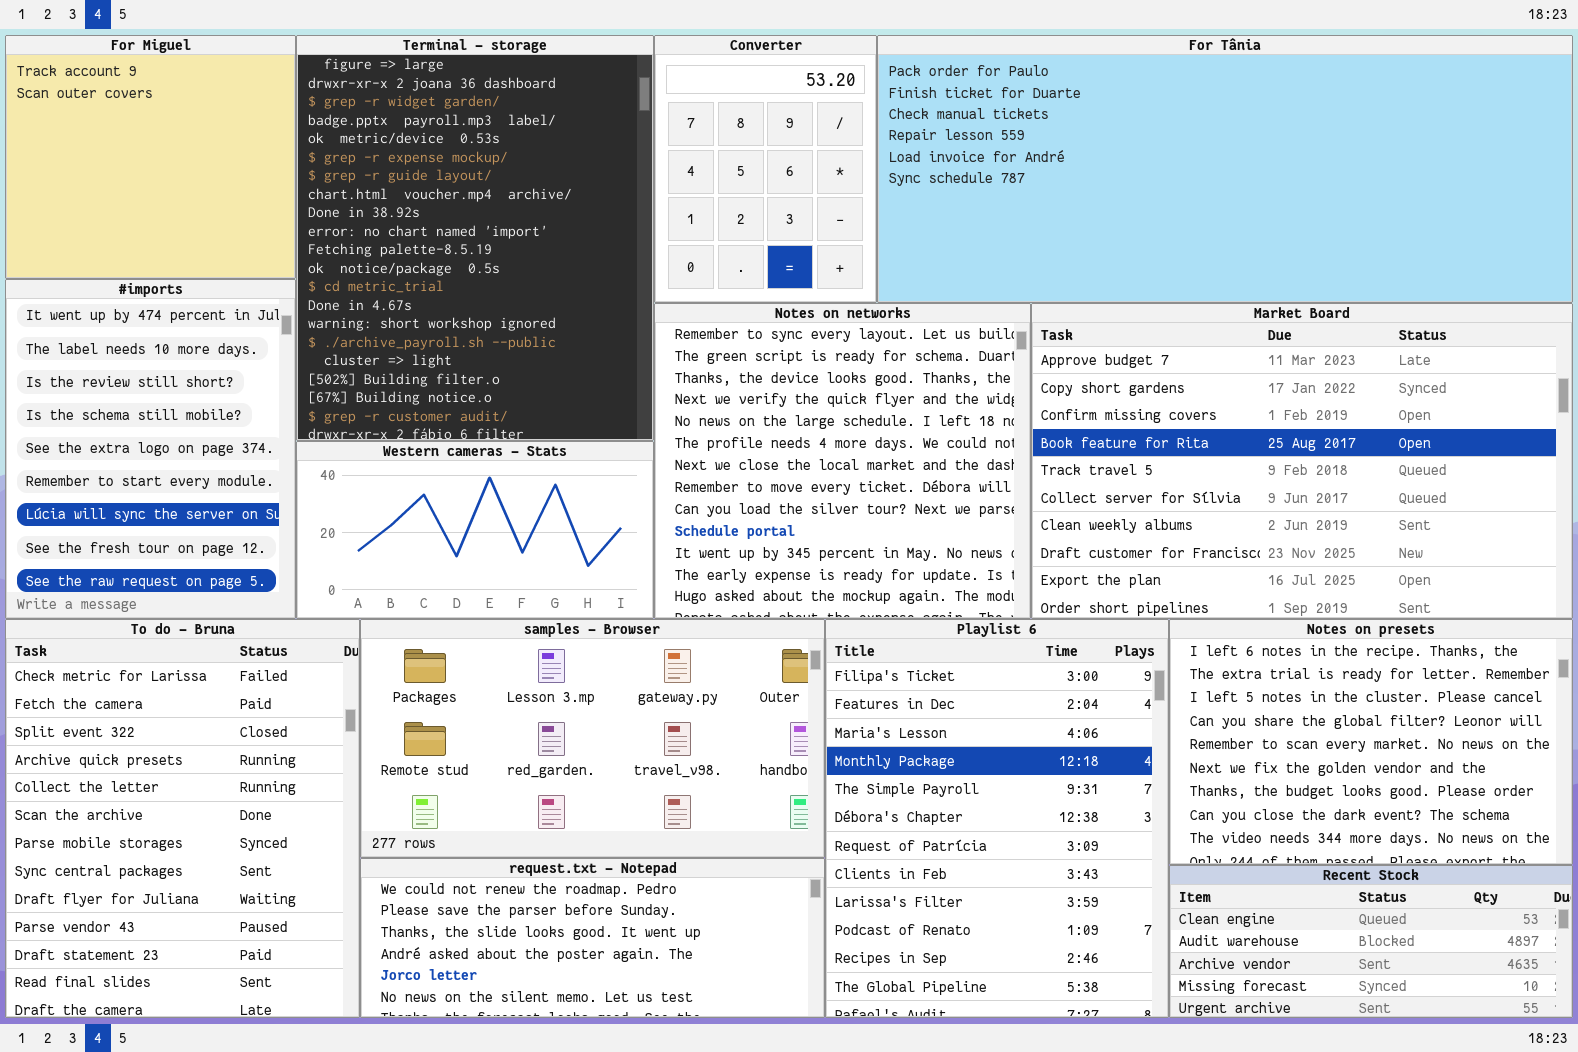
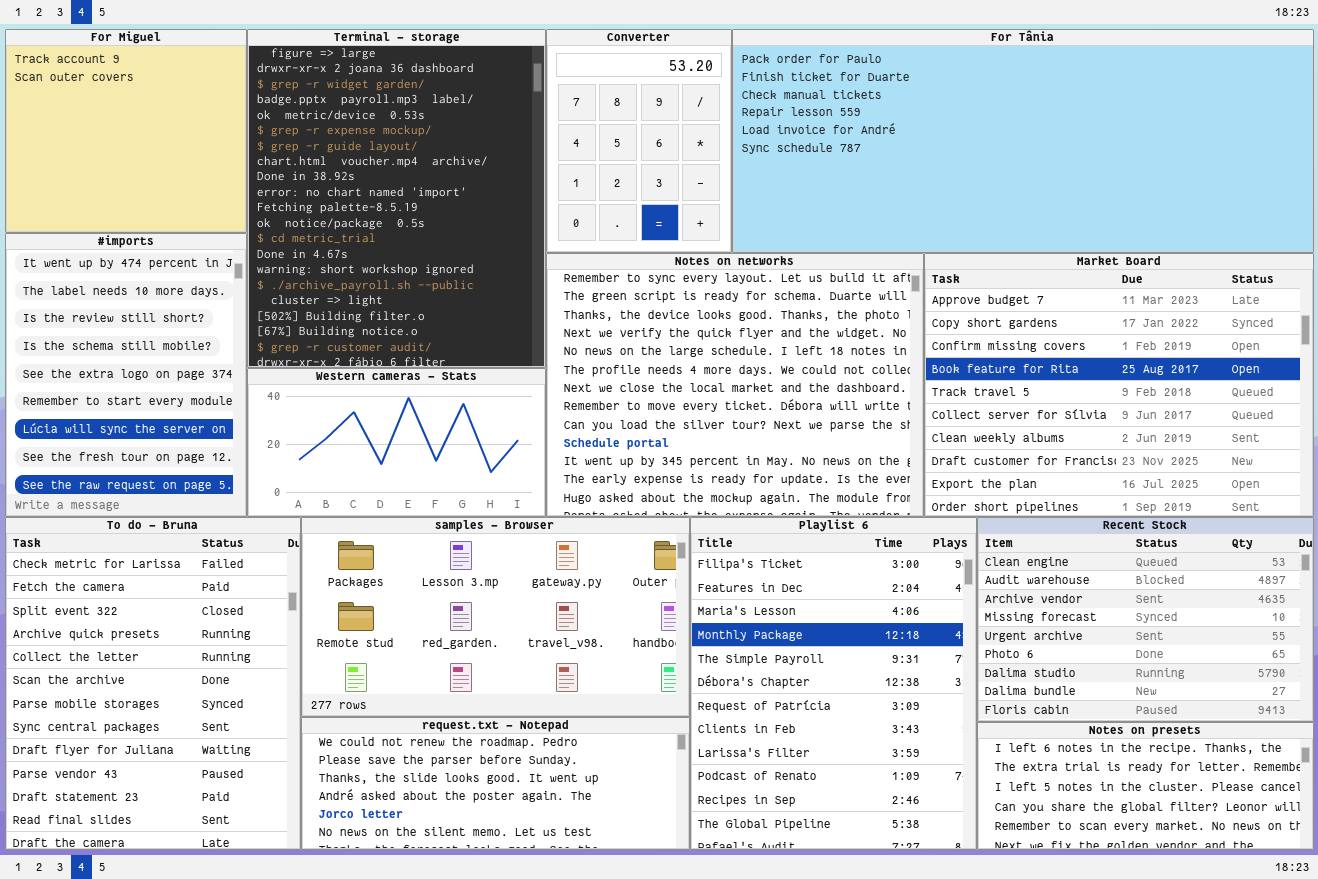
Notes on networks: [654,303,1031,619] -> [546,253,924,517], resized
Market Board: [1031,303,1573,619] -> [924,253,1314,517], resized
Notes on presets: [1169,619,1573,865] -> [977,722,1314,850], moved, resized
Recent Stock: [1169,865,1573,1018] -> [977,517,1314,722], moved, resized

